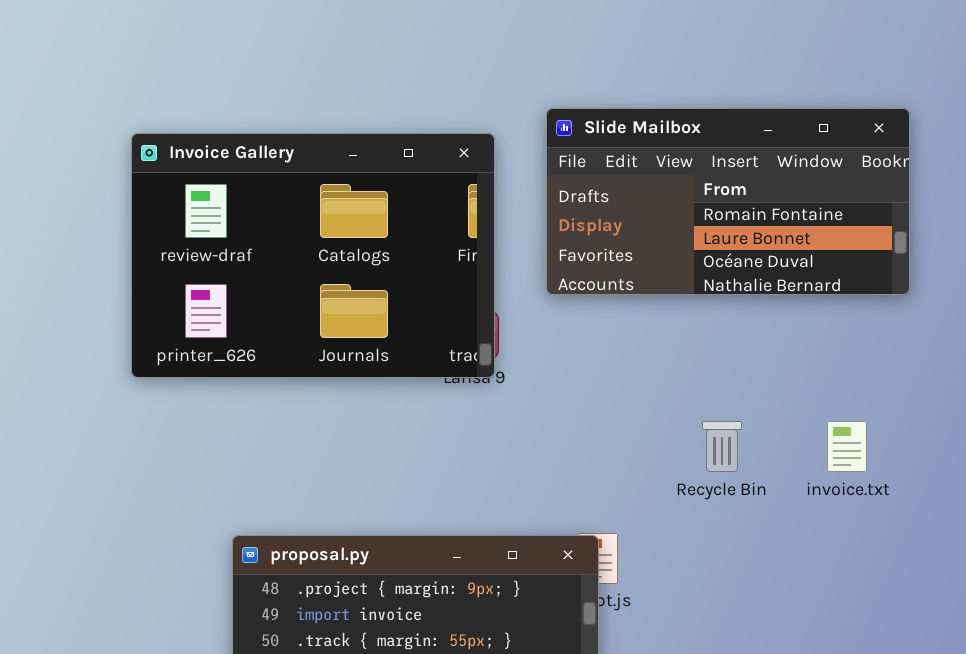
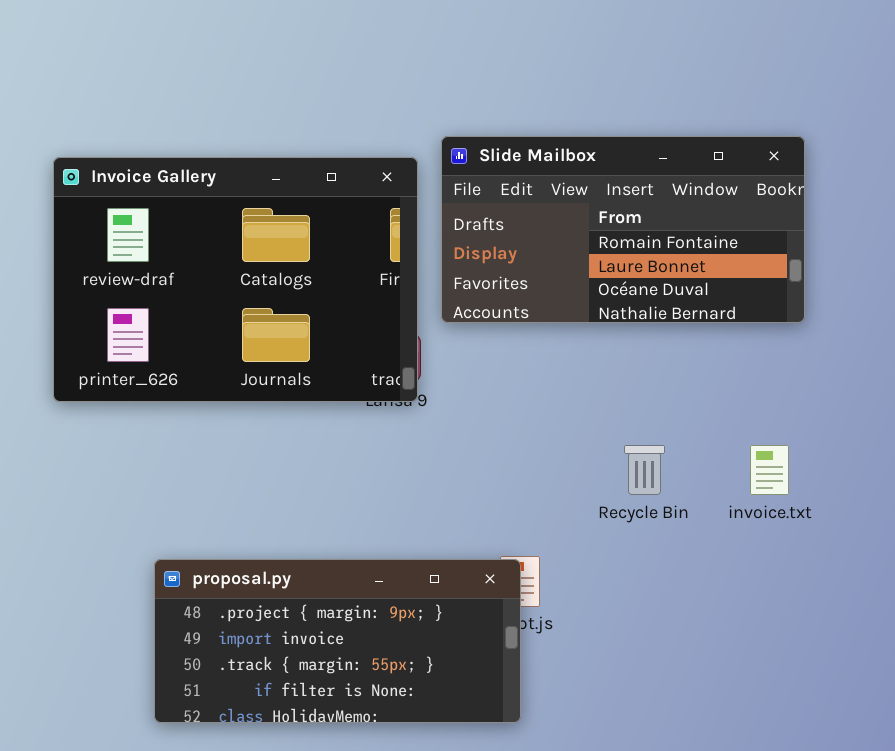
Slide Mailbox: [546,108,910,295] -> [441,136,805,323], moved

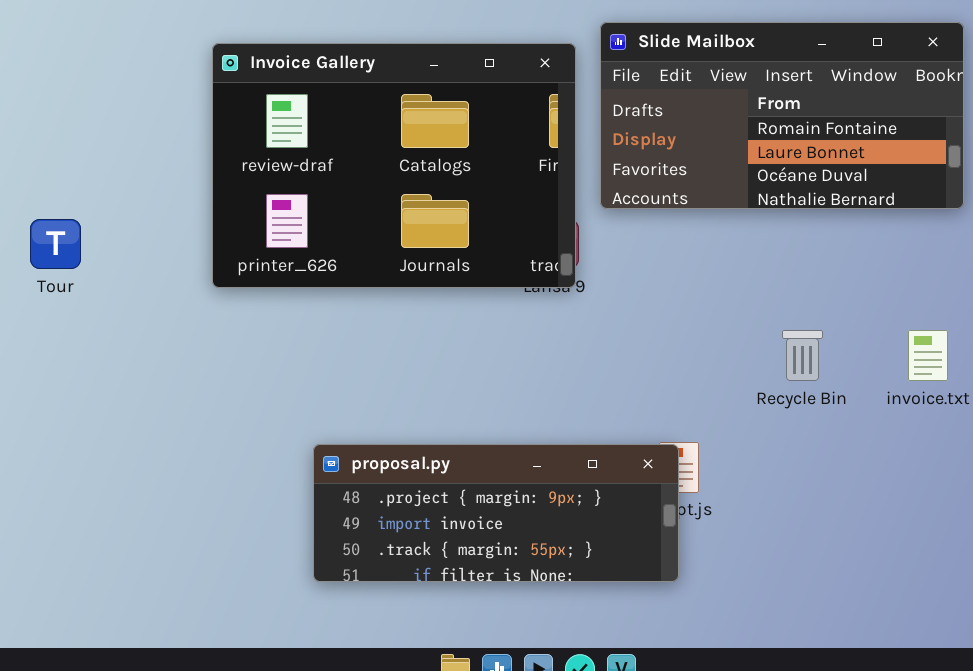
proposal.py: [154,559,521,723] -> [313,444,679,582], resized

